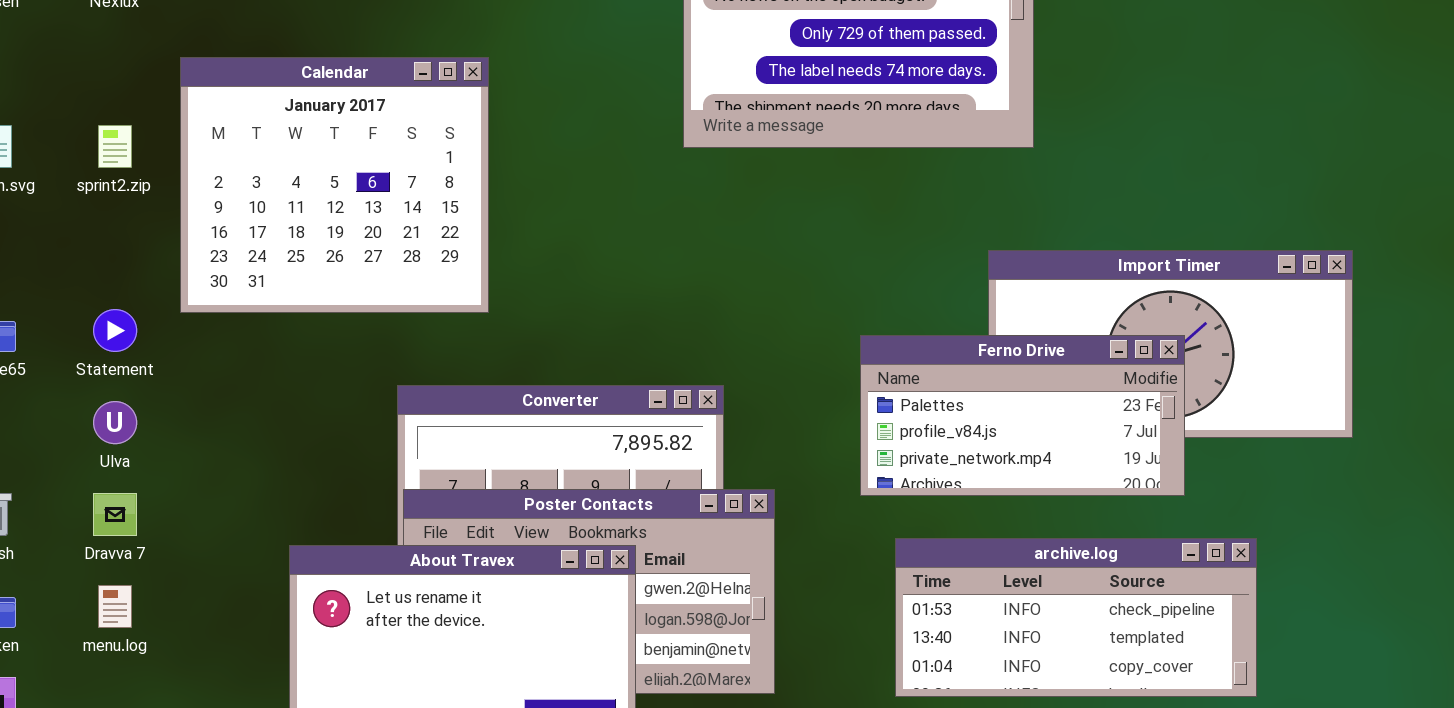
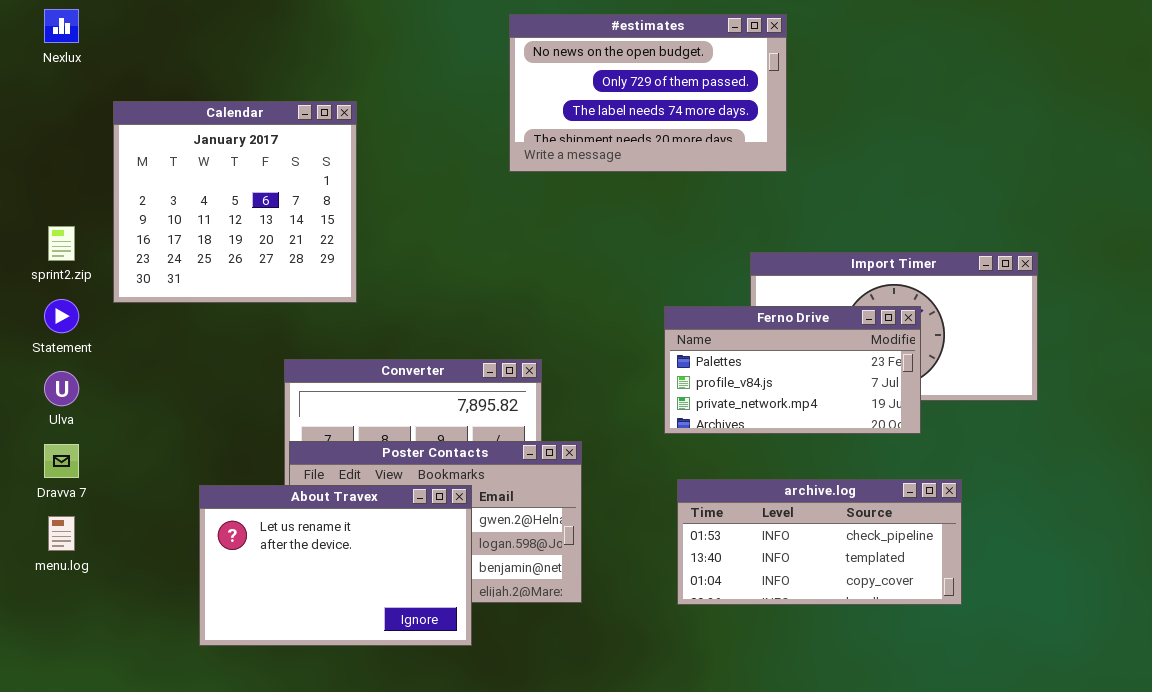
sprint2.zip: [98,125,132,168] -> [48,226,75,261], moved
Ferno Drive: [860,335,1185,496] -> [664,306,921,434], moved

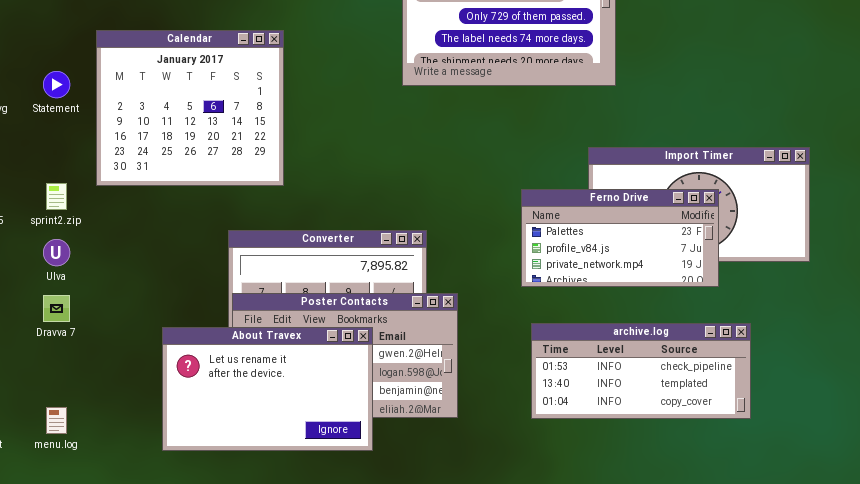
sprint2.zip: [48,226,75,261] -> [46,183,67,210], moved
Statement: [44,299,79,333] -> [43,71,70,98], moved
menu.log: [48,516,75,551] -> [46,407,67,434], moved

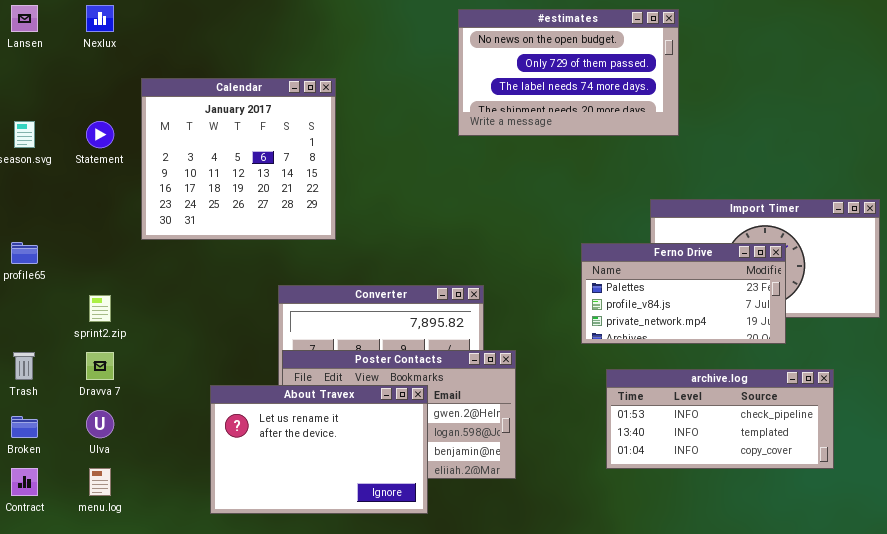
sprint2.zip: [46,183,67,210] -> [89,295,111,322], moved
Ulva: [43,239,70,266] -> [86,410,114,438], moved
archive.log: [531,323,751,419] -> [606,369,834,469], moved

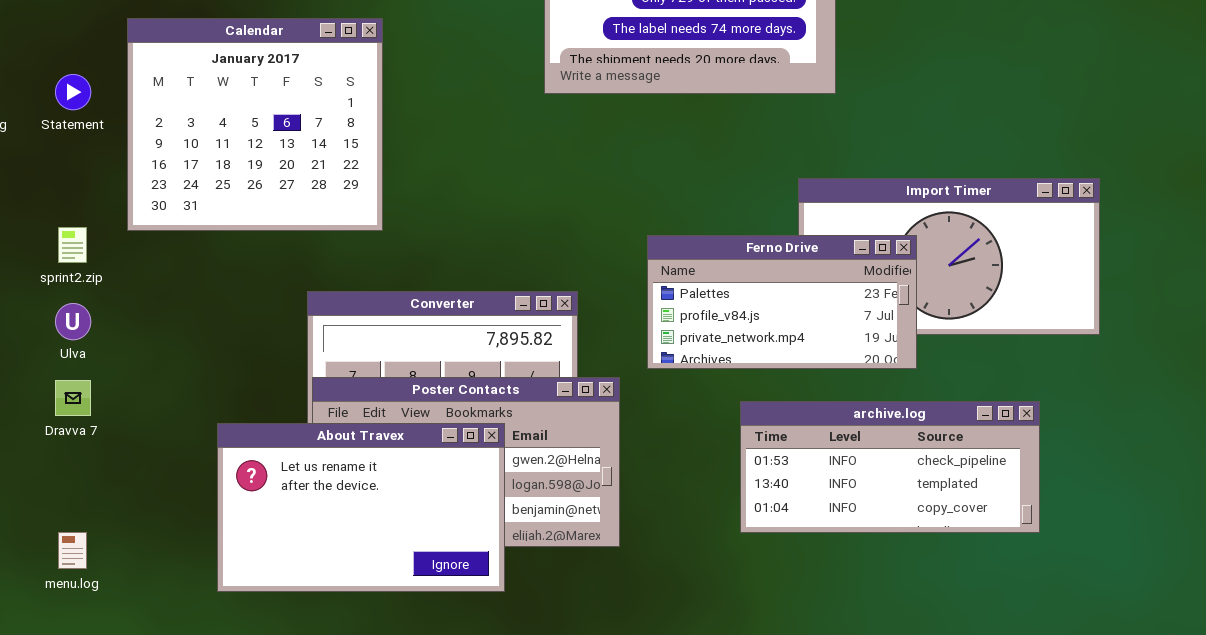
Ferno Drive: [581,243,786,344] -> [647,235,917,369], moved
sprint2.zip: [89,295,111,322] -> [58,227,87,263], moved
Ulva: [86,410,114,438] -> [55,303,91,340], moved

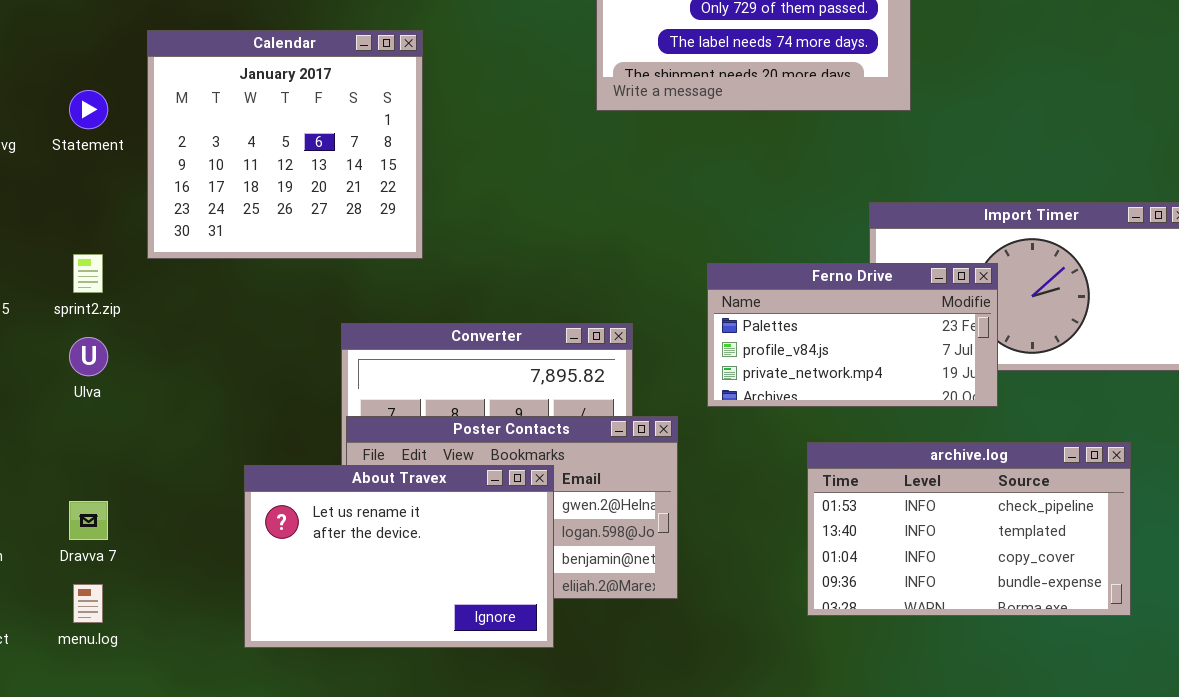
Dravva 7: [55,380,91,416] -> [69,501,108,540], moved
archive.log: [740,401,1040,533] -> [807,442,1131,616], resized

